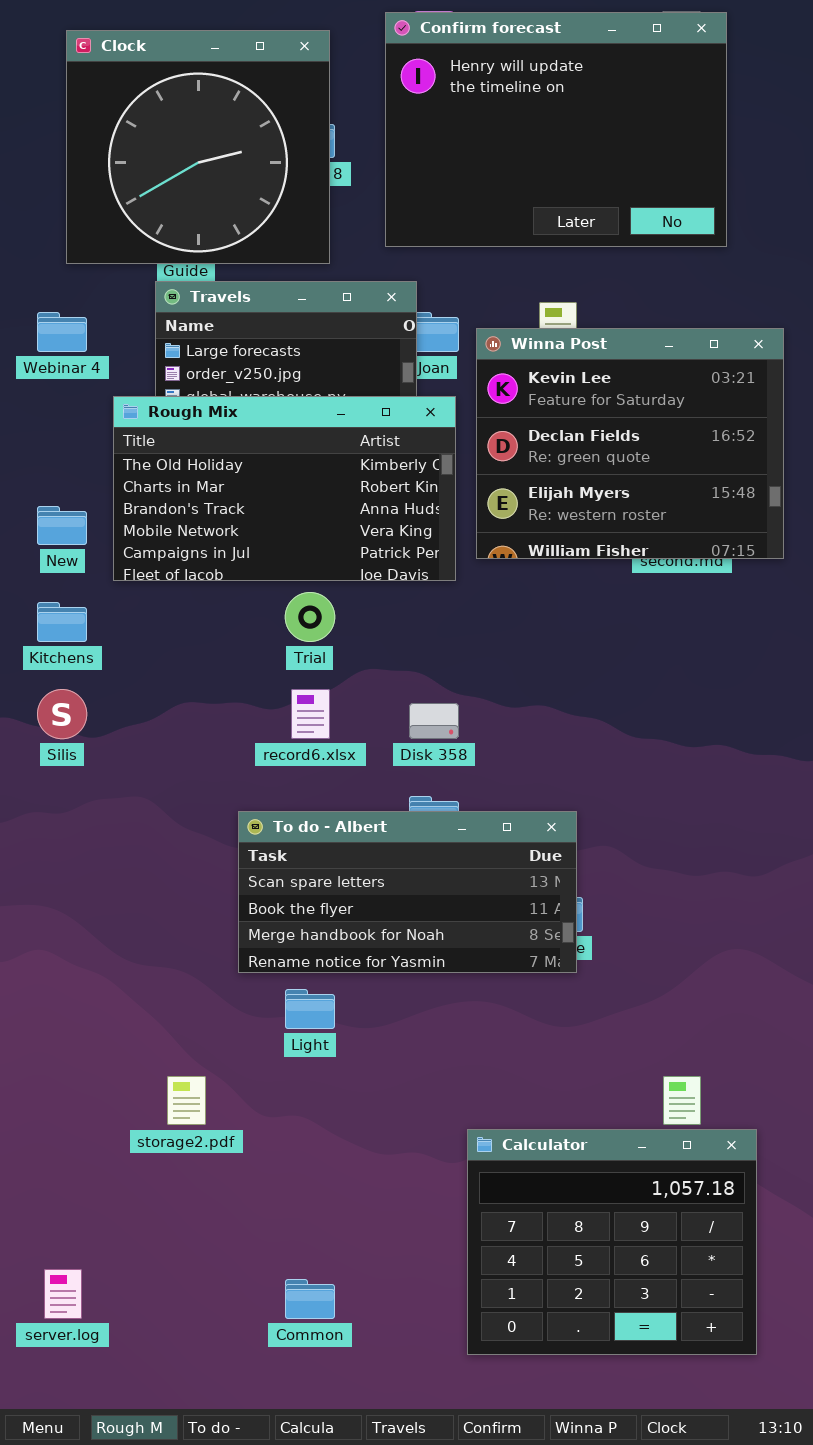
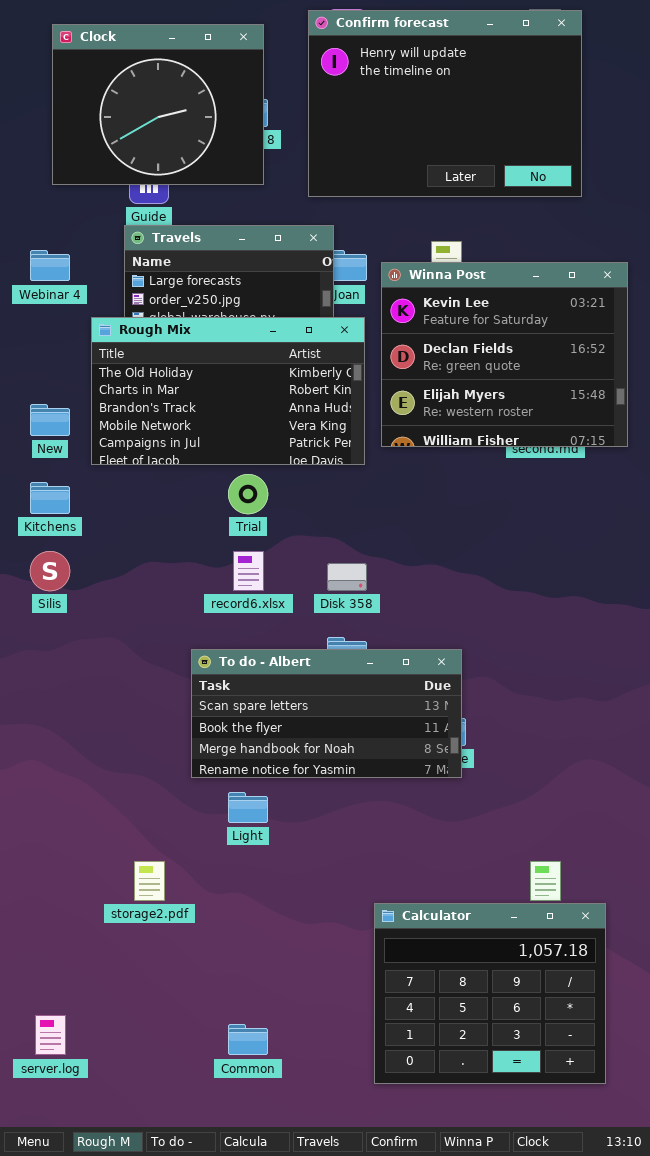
Clock: [66,30,330,264] -> [52,24,264,185], resized

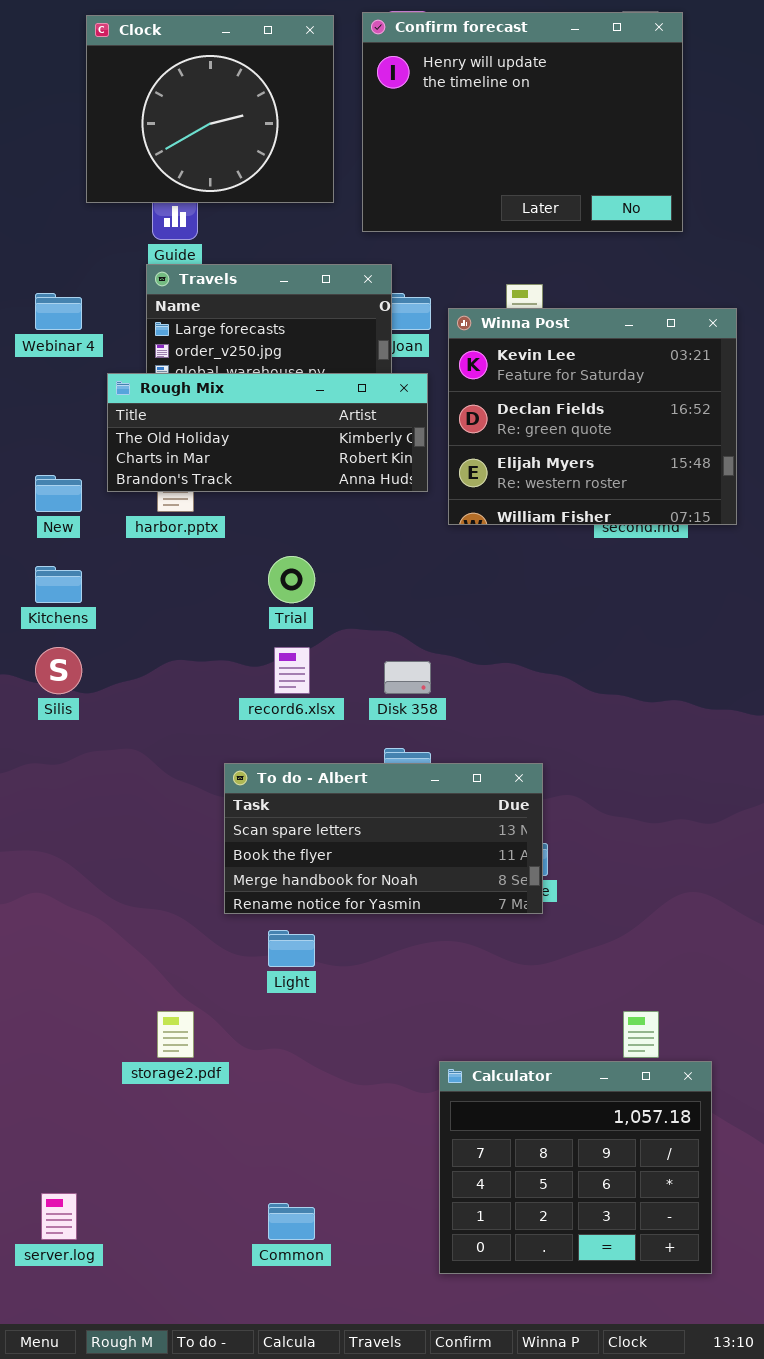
Clock: [52,24,264,185] -> [86,15,334,203], moved
Rough Mix: [91,317,365,465] -> [107,373,428,492], resized

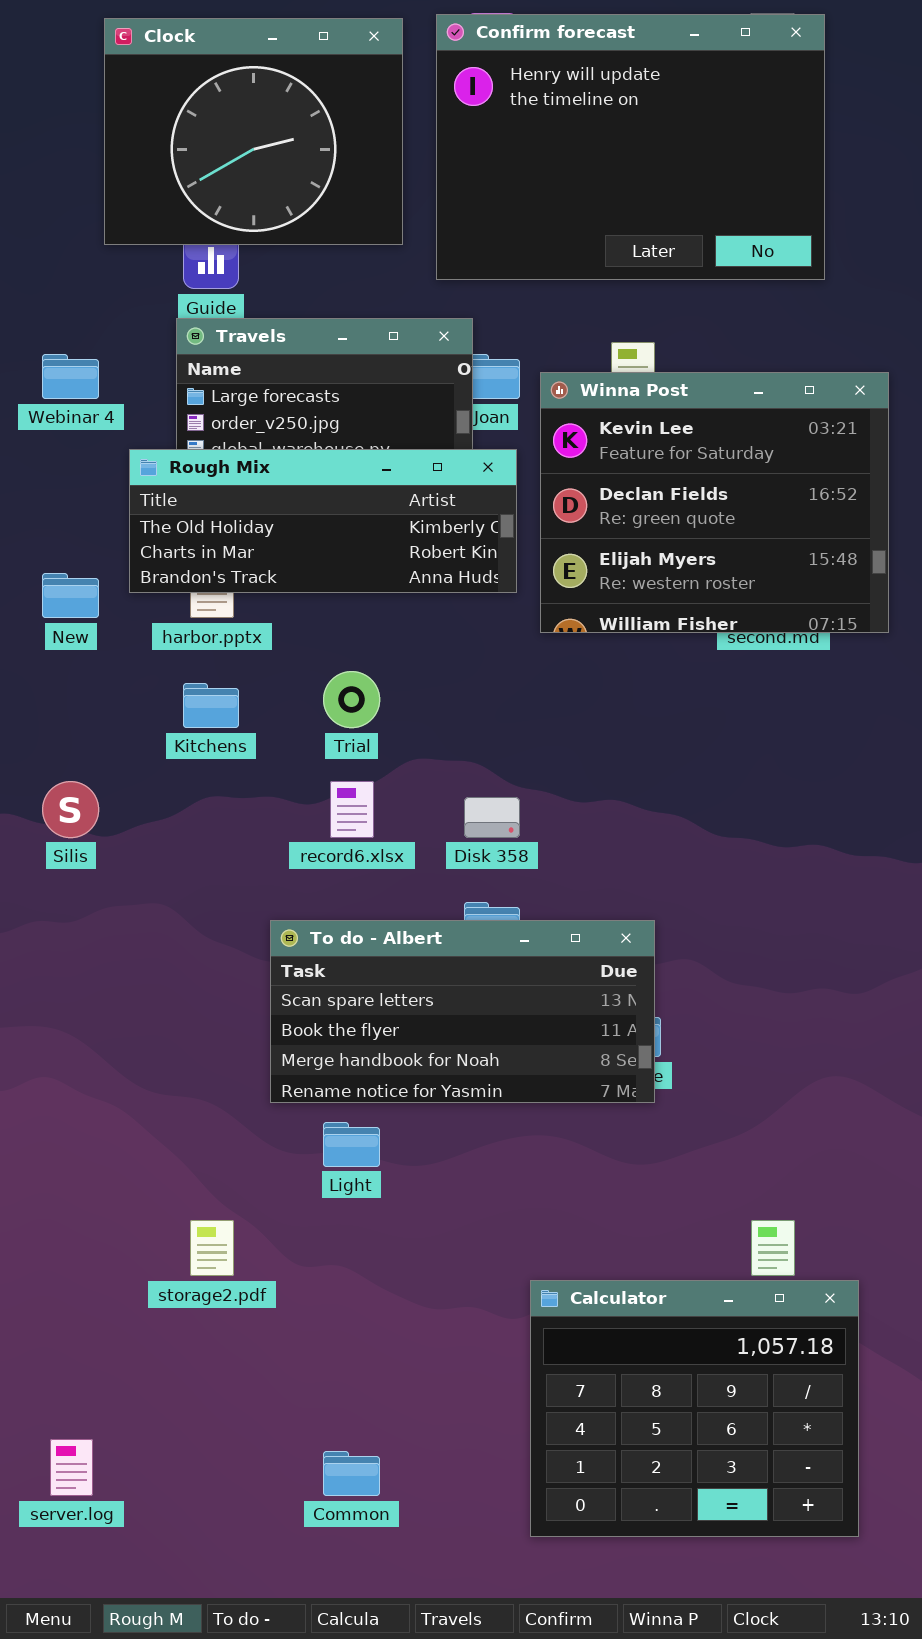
Kitchens: [35,566,82,603] -> [183,683,239,728], moved

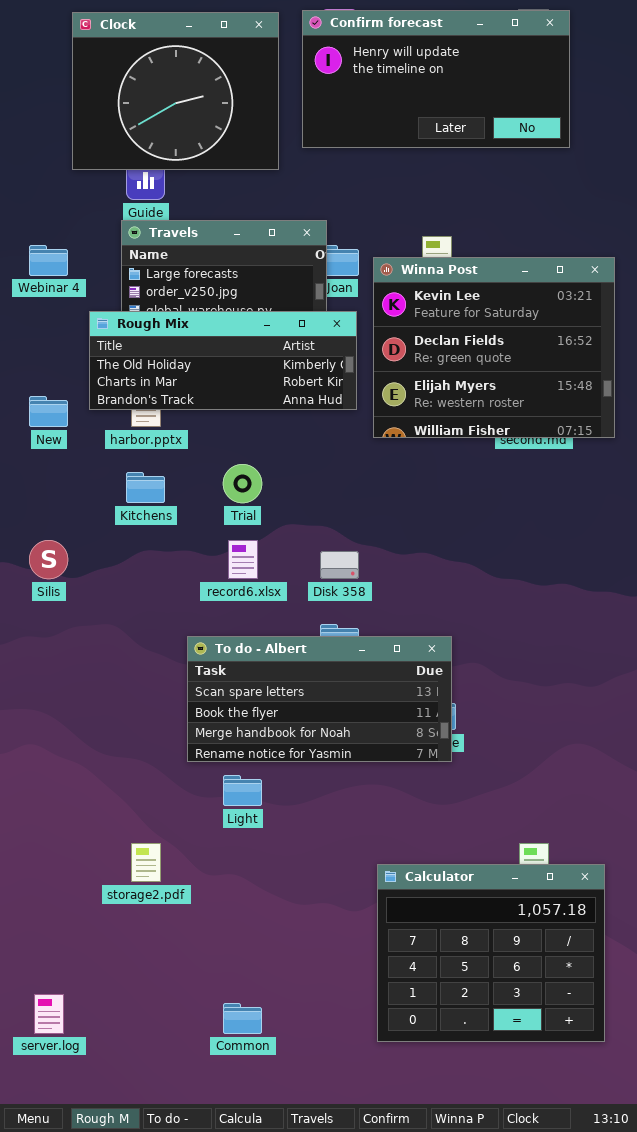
Confirm forecast: [436,14,825,280] -> [302,10,570,148], resized
Calculator: [530,1280,859,1537] -> [377,864,605,1042], moved

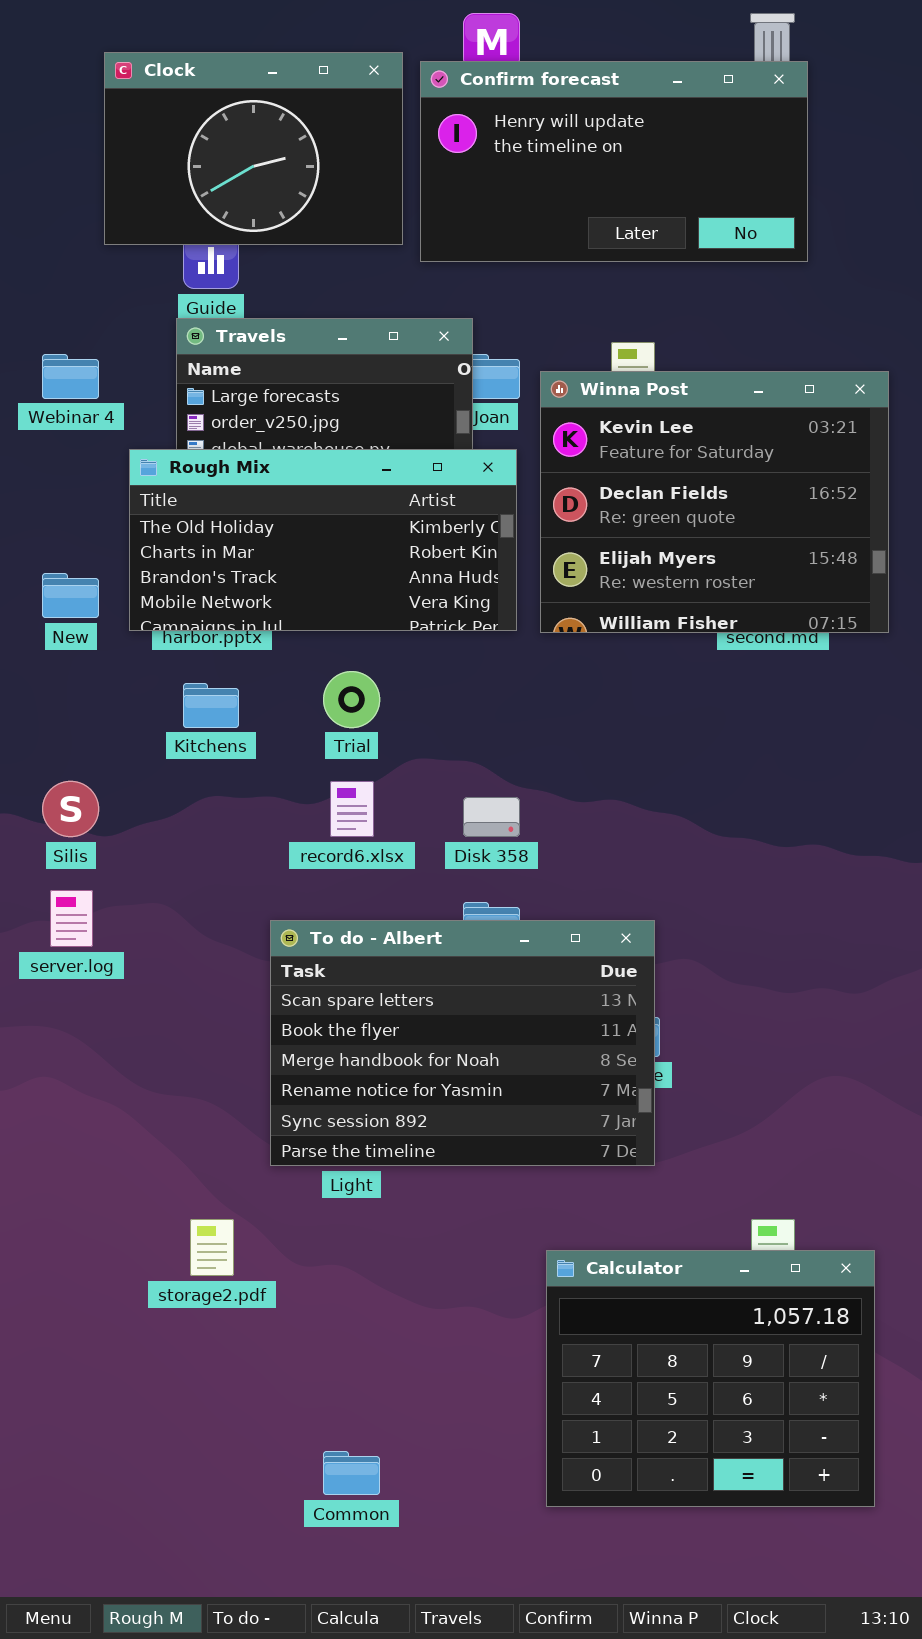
Confirm forecast: [302,10,570,148] -> [420,61,808,262], moved
Clock: [72,12,279,170] -> [104,52,403,245], resized
Rough Mix: [89,311,357,410] -> [129,449,517,631], resized
To do - Albert: [187,636,452,762] -> [270,920,655,1166], resized
server.log: [34,994,64,1034] -> [50,890,93,947], moved

